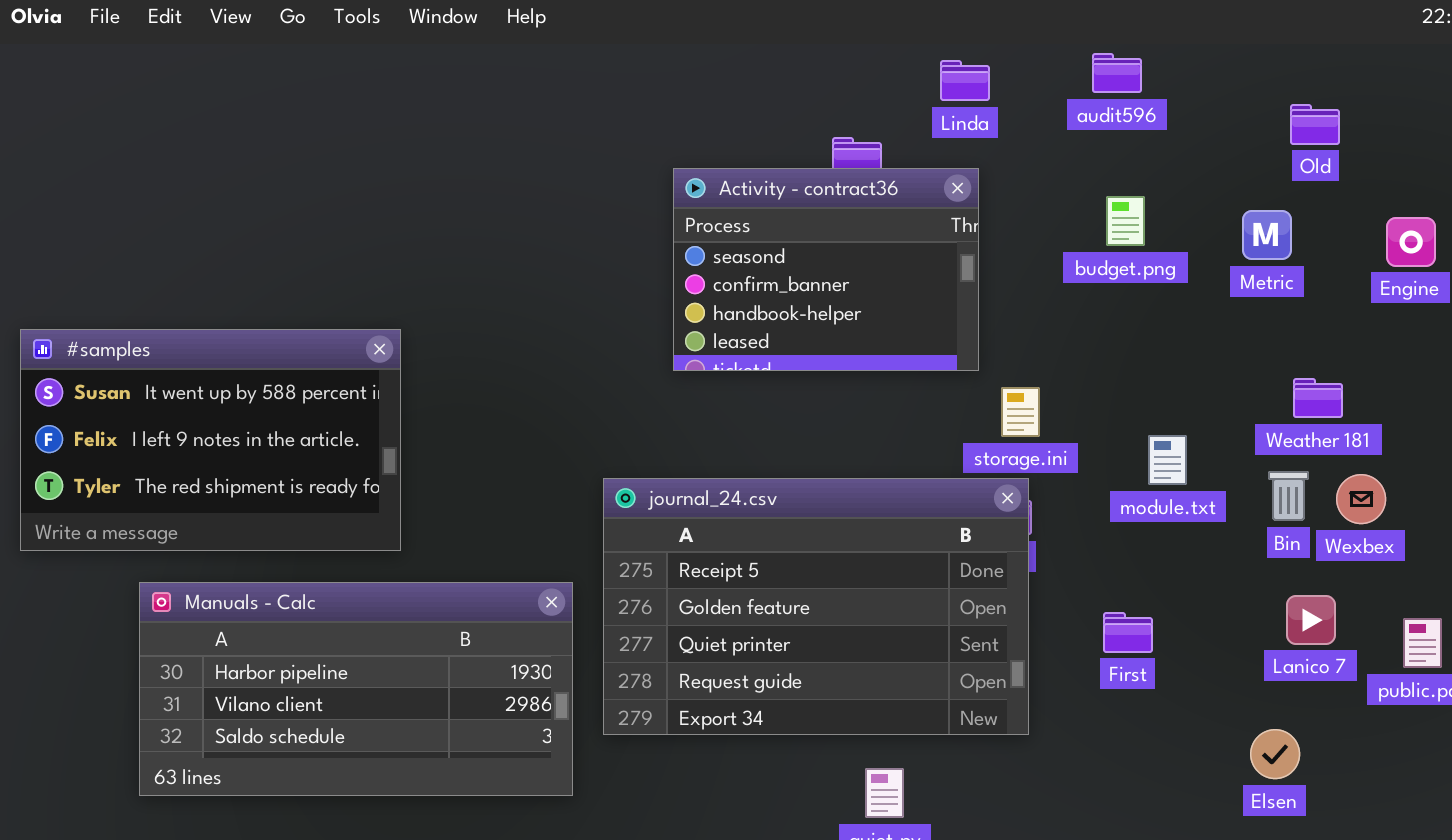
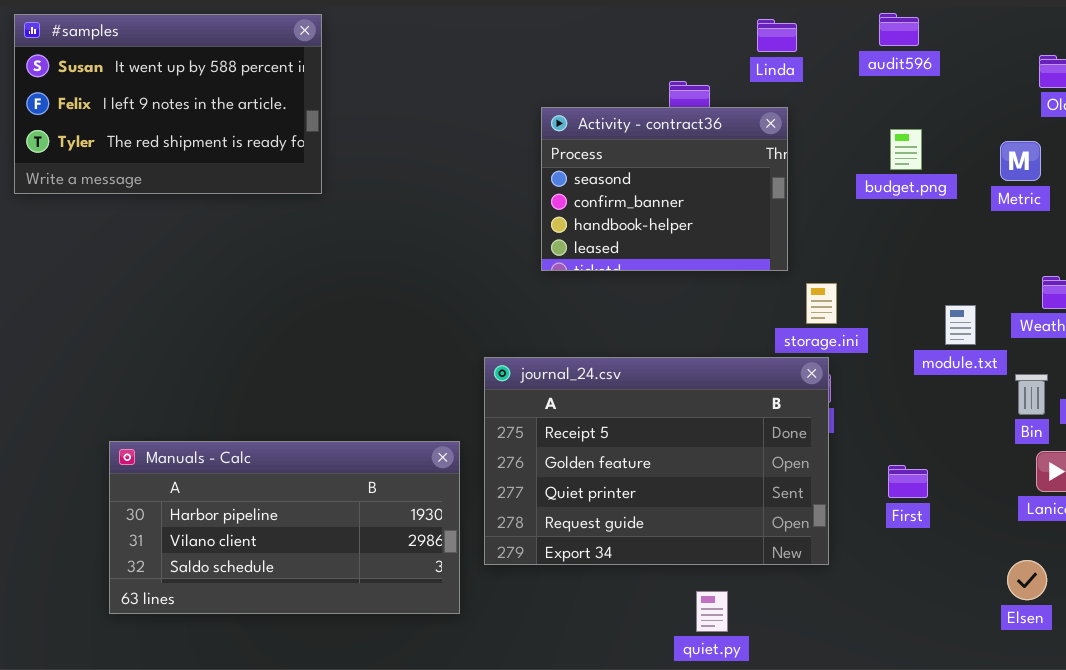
#samples: [20,329,401,551] -> [14,14,322,194], moved
module.txt: [1148,435,1187,485] -> [945,305,976,345], moved
Bin: [1268,471,1309,521] -> [1015,374,1048,415], moved

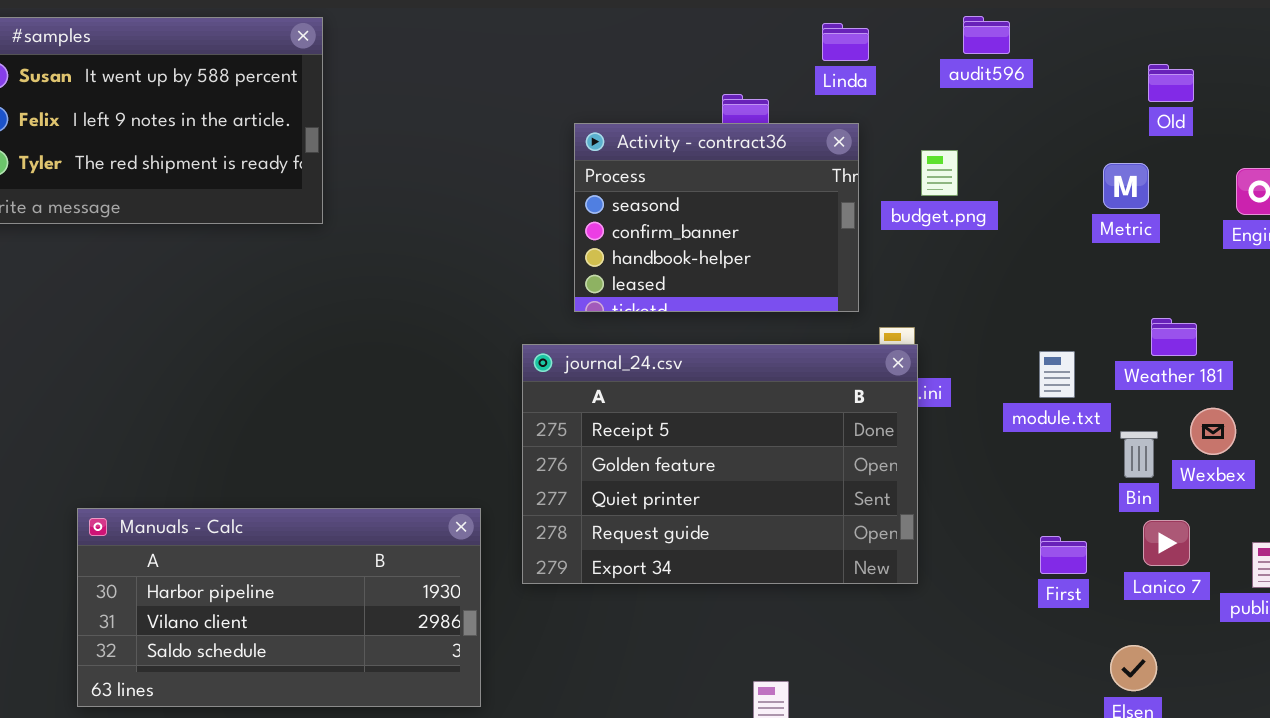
budget.png: [890,129,922,170] -> [921,150,958,196], moved
journal_24.csv: [484,357,829,565] -> [522,344,918,584], moved
First: [888,465,928,498] -> [1040,536,1087,574], moved

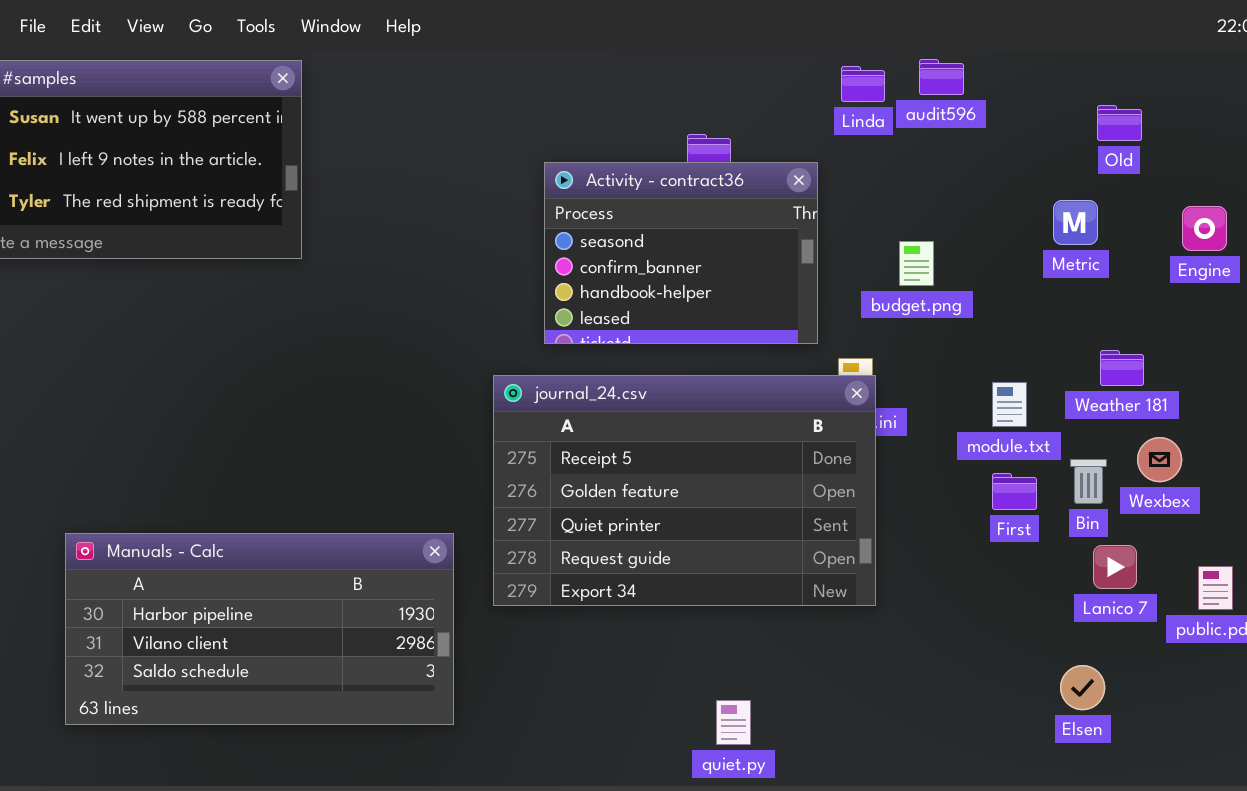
Linda: [822,23,869,61] -> [841,66,885,102], moved
budget.png: [921,150,958,196] -> [899,241,934,286], moved
First: [1040,536,1087,574] -> [992,473,1037,510], moved

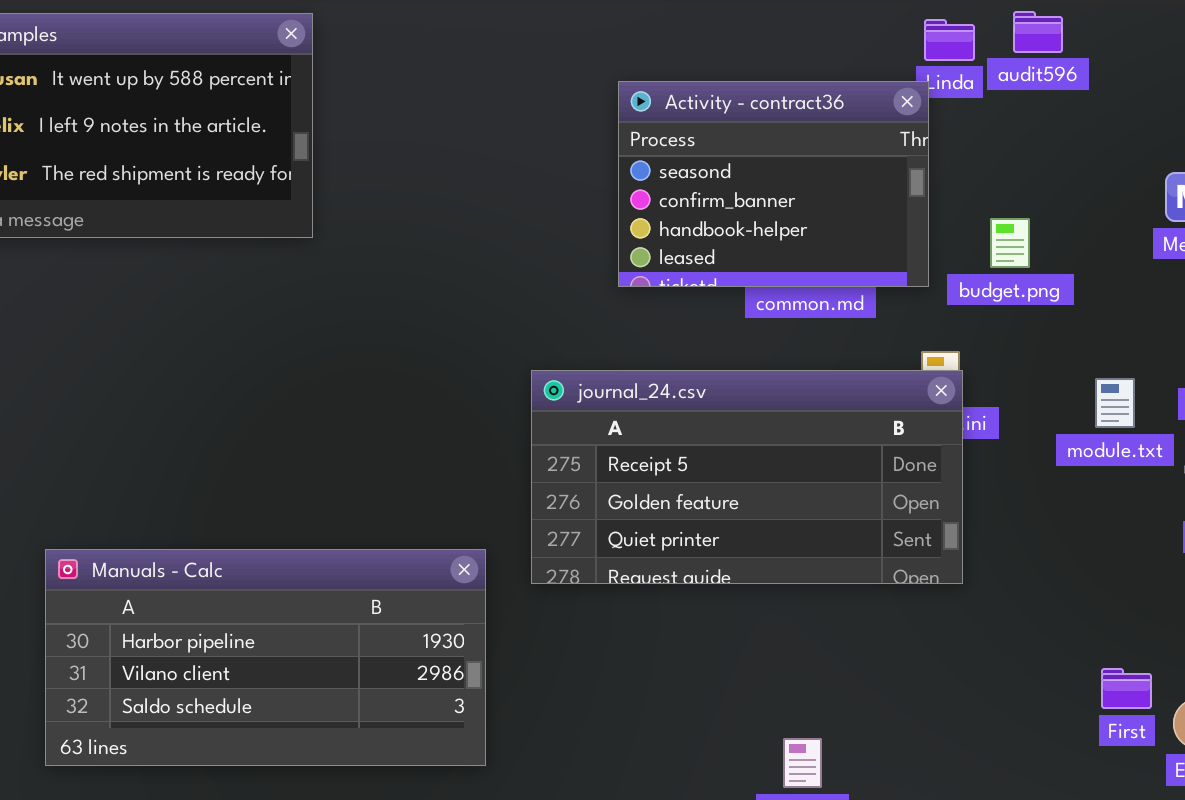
Activity - contract36: [544,162,818,344] -> [618,81,929,287], moved
journal_24.csv: [493,375,876,606] -> [531,370,963,584], resized
First: [992,473,1037,510] -> [1101,668,1152,709], moved

